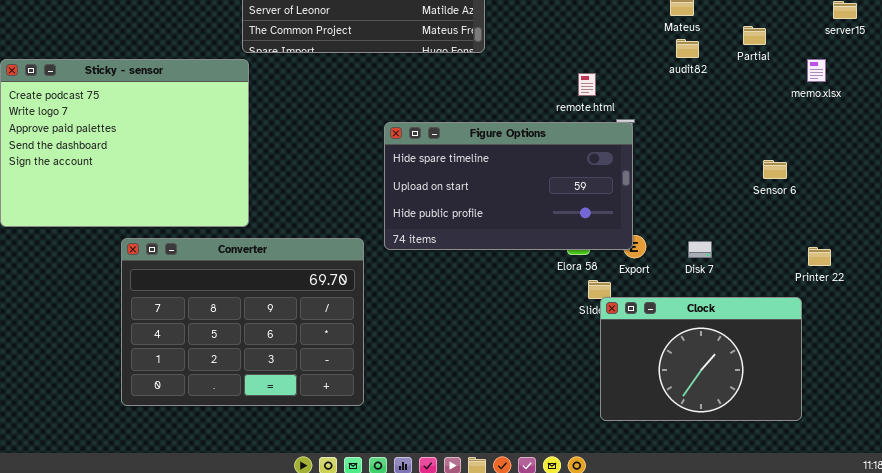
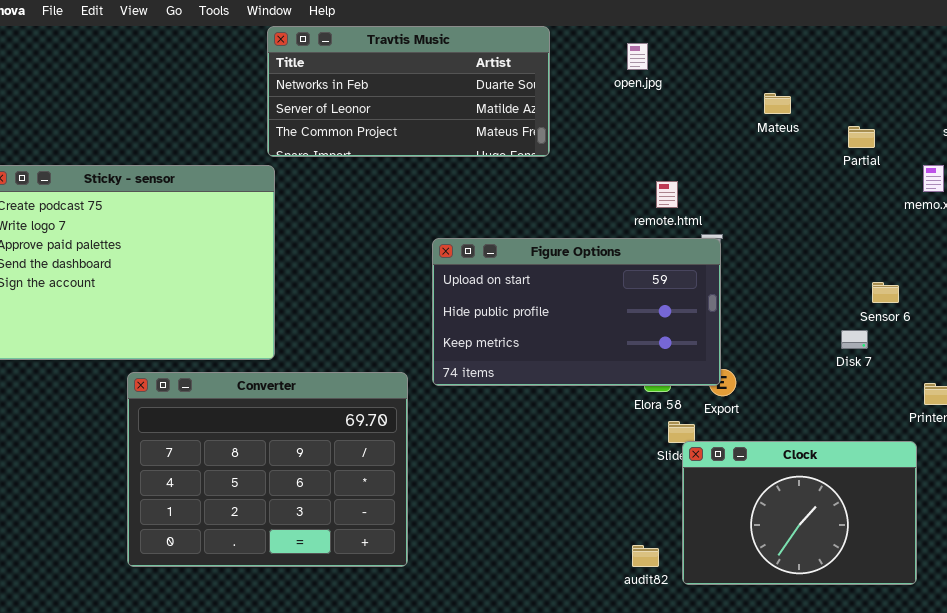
audit82: [676,39,699,58] -> [632,545,659,567], moved
Figure Options: [384,122,633,250] -> [432,238,721,386], scrolled down 1 row
Disk 7: [688,241,712,258] -> [841,330,868,349], moved

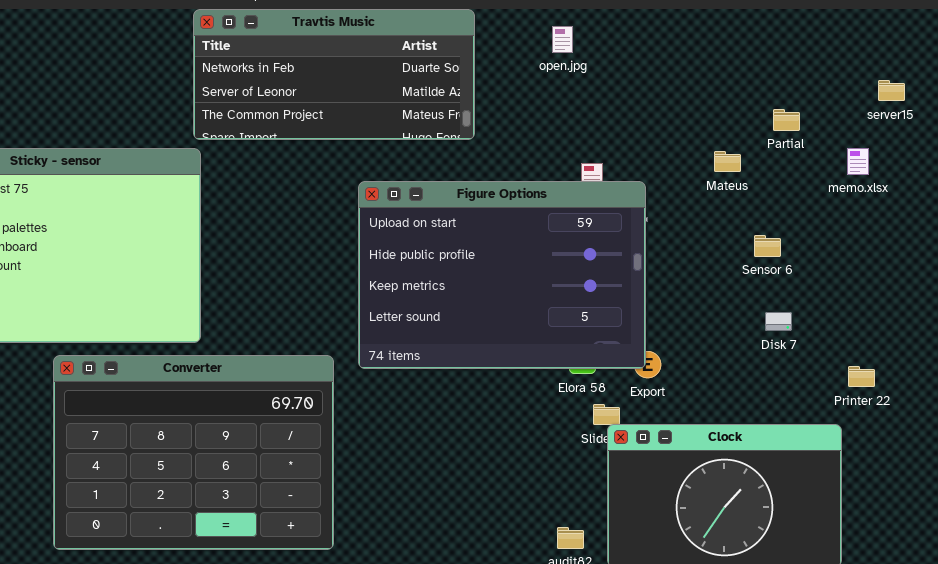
Mateus: [764,93,791,114] -> [714,151,741,172], moved
Figure Options: [432,238,721,386] -> [358,181,646,369], resized
Sensor 6: [872,282,899,303] -> [754,235,781,257], moved

